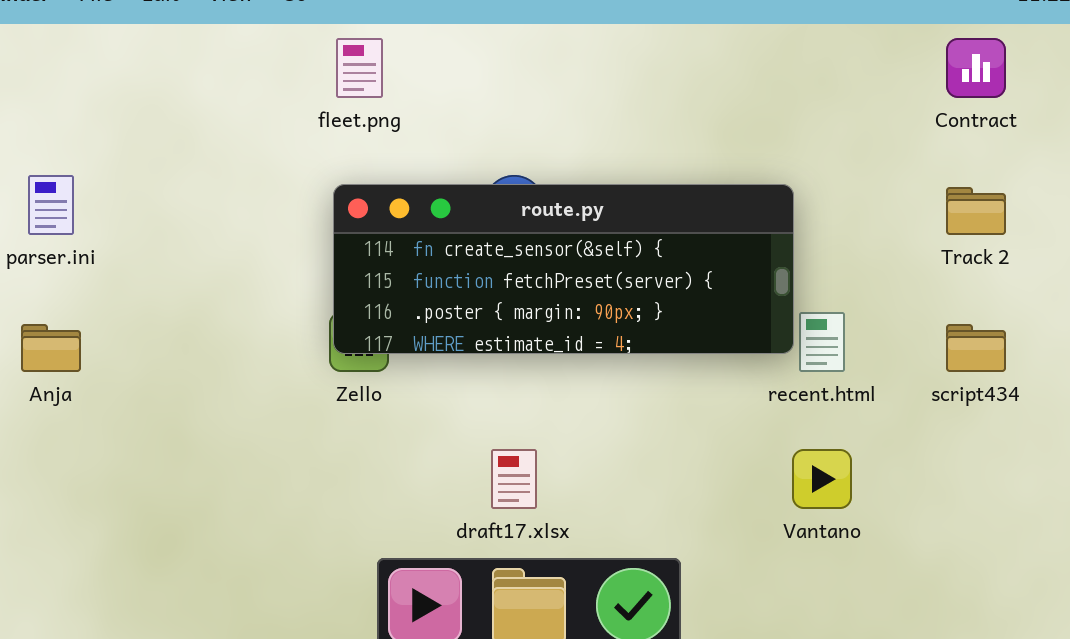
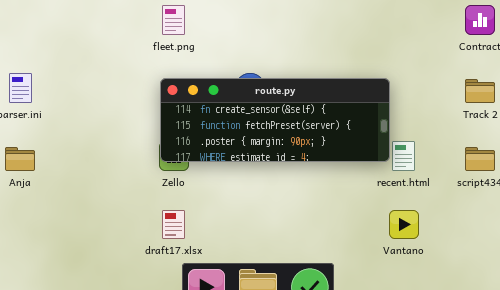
draft17.xlsx: [491,449,537,509] -> [162,210,185,239], moved

